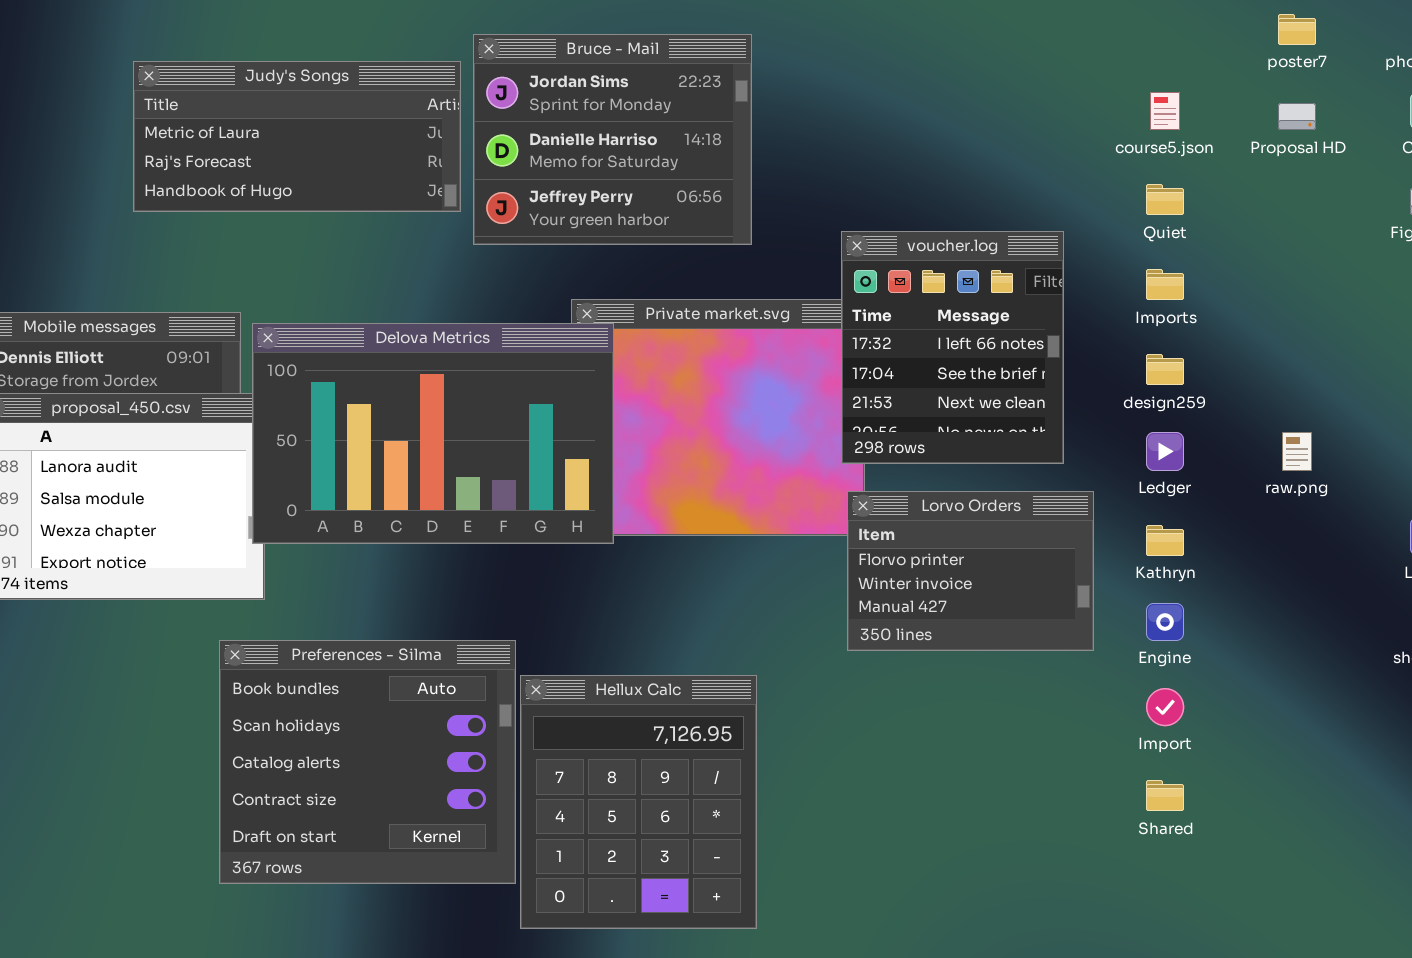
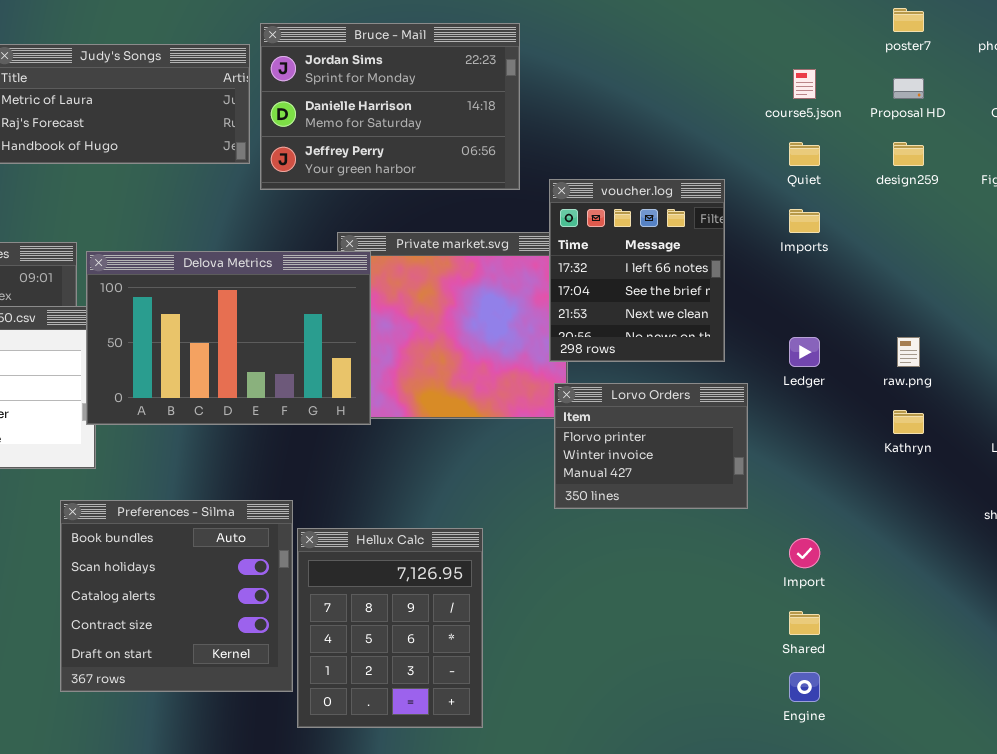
Bruce - Mail: [473,34,752,245] -> [260,23,520,190], resized
design259: [1146,354,1184,385] -> [893,142,924,166], moved
Kathryn: [1146,525,1184,556] -> [893,410,924,434], moved
Engine: [1146,603,1184,641] -> [789,672,820,702], moved

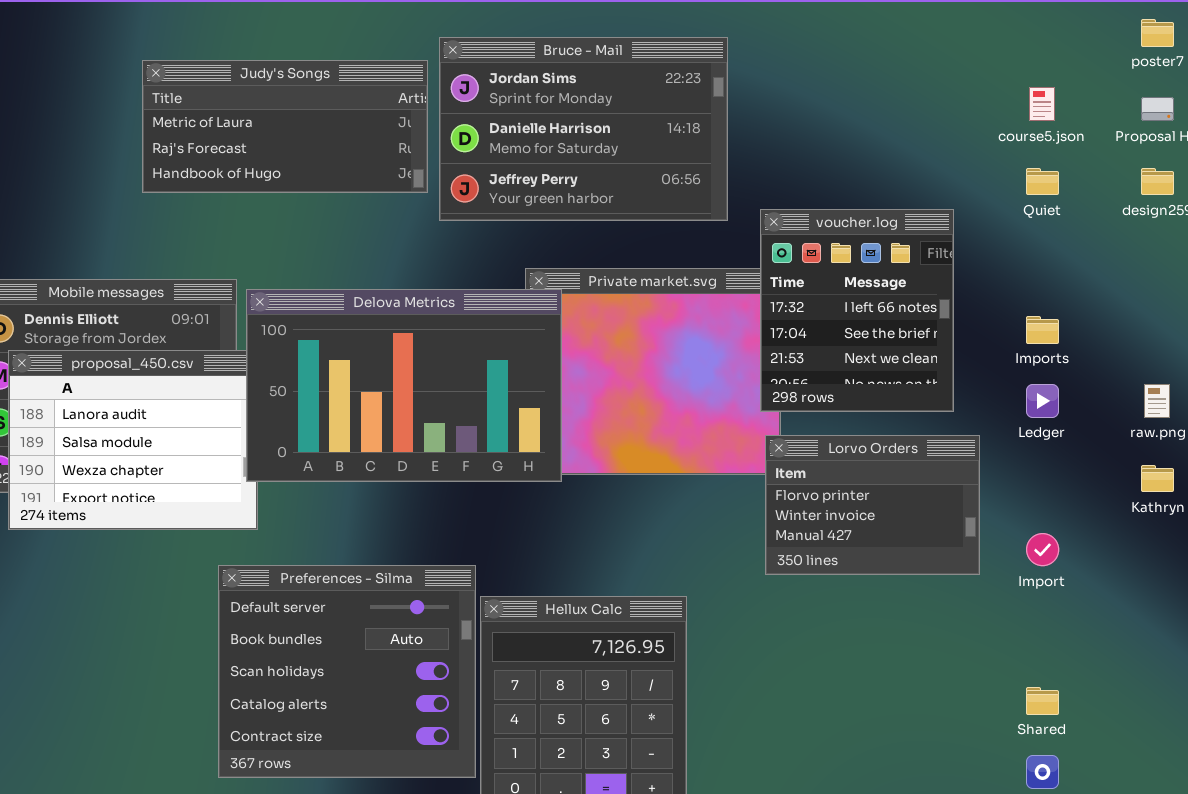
Imports: [789,209,820,233] -> [1026,316,1059,344], moved
Preferences - Silma: [60,500,293,692] -> [218,565,476,778], scrolled up 1 row
Import: [789,538,820,568] -> [1026,533,1059,566], moved

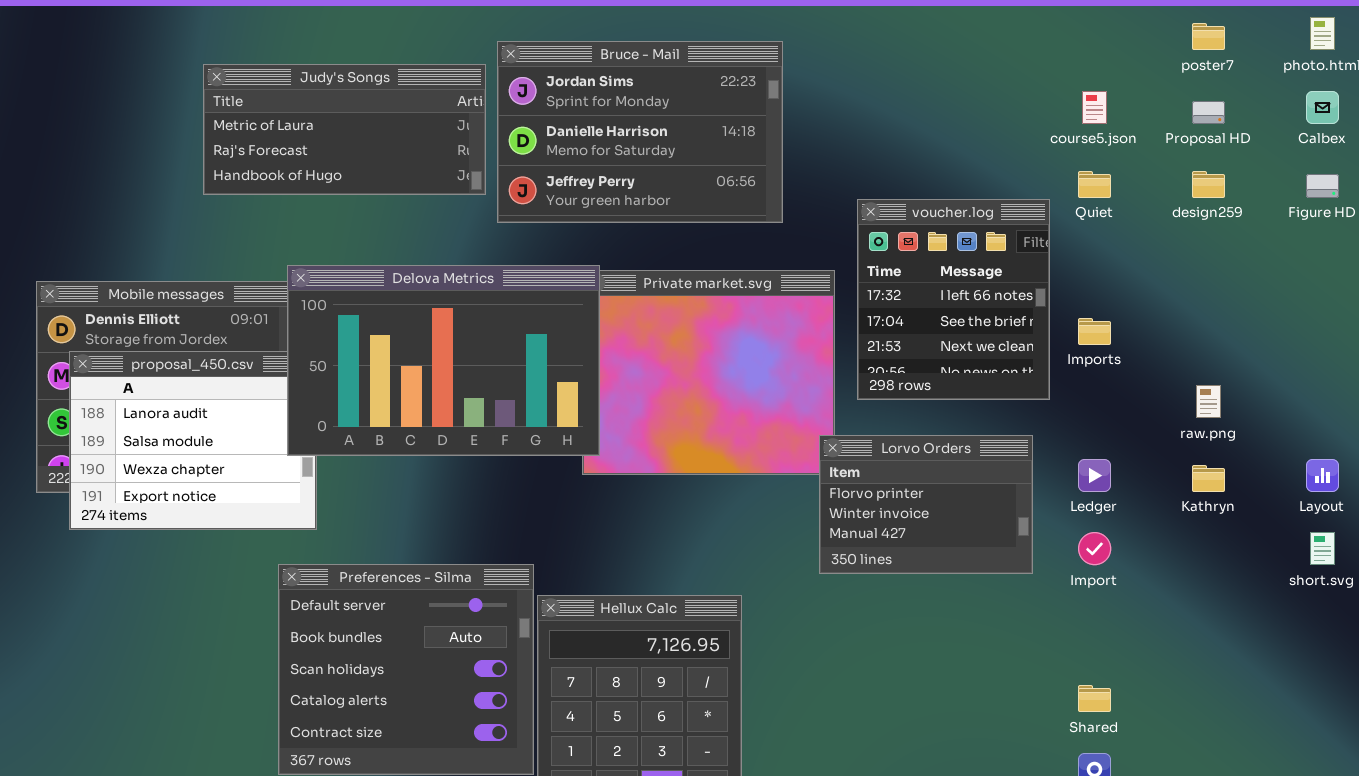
voucher.log: [760,209,954,412] -> [857,199,1050,400], moved
Delova Metrics: [246,289,562,482] -> [287,265,600,456], moved
Ledger: [1026,384,1059,418] -> [1078,459,1111,492], moved

